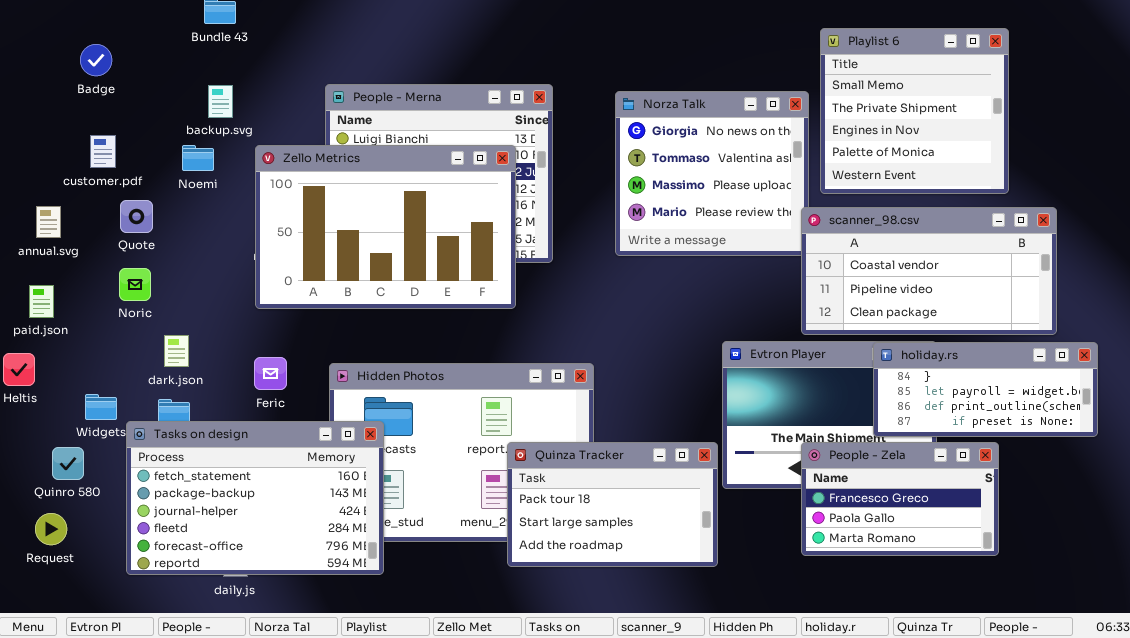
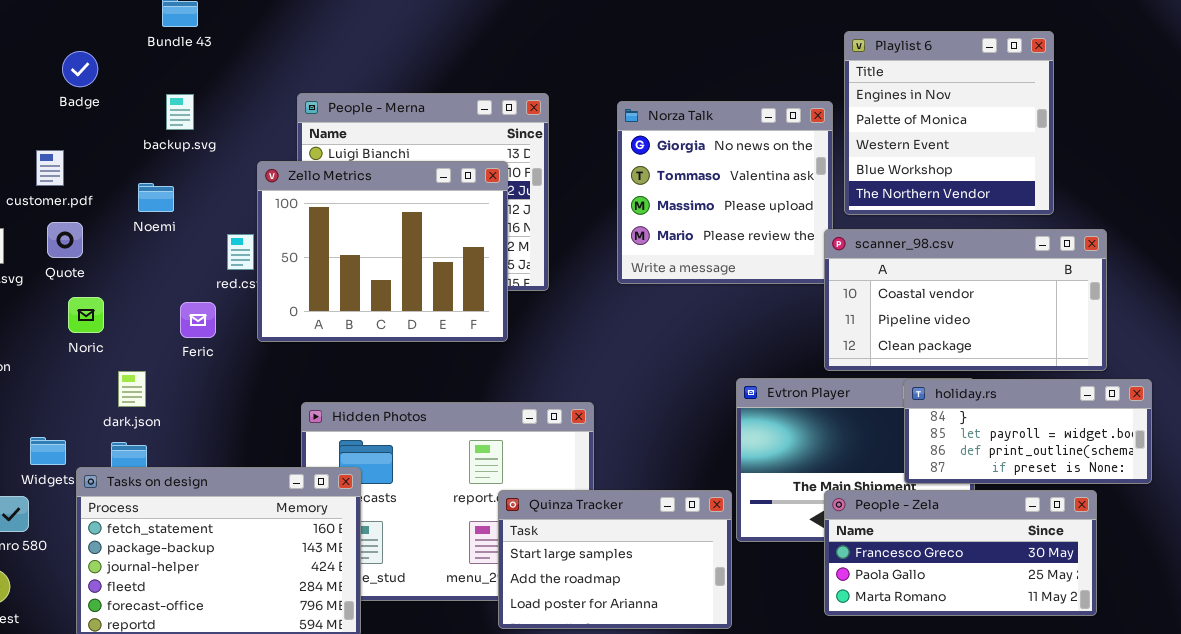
Playlist 6: [820,28,1009,194] -> [844,31,1054,215], scrolled down 2 rows
Badge: [80,44,112,76] -> [62,51,98,87], moved
Noemi: [182,145,214,171] -> [138,183,174,212], moved
Zello Metrics: [255,145,516,309] -> [257,161,508,342], resized
Quote: [120,200,153,233] -> [47,222,83,258], moved
Feric: [254,357,287,390] -> [180,302,216,338], moved
Quinza Tracker: [507,442,718,567] -> [498,490,732,629], scrolled down 1 row
People - Zela: [801,442,999,556] -> [824,490,1097,616], resized

